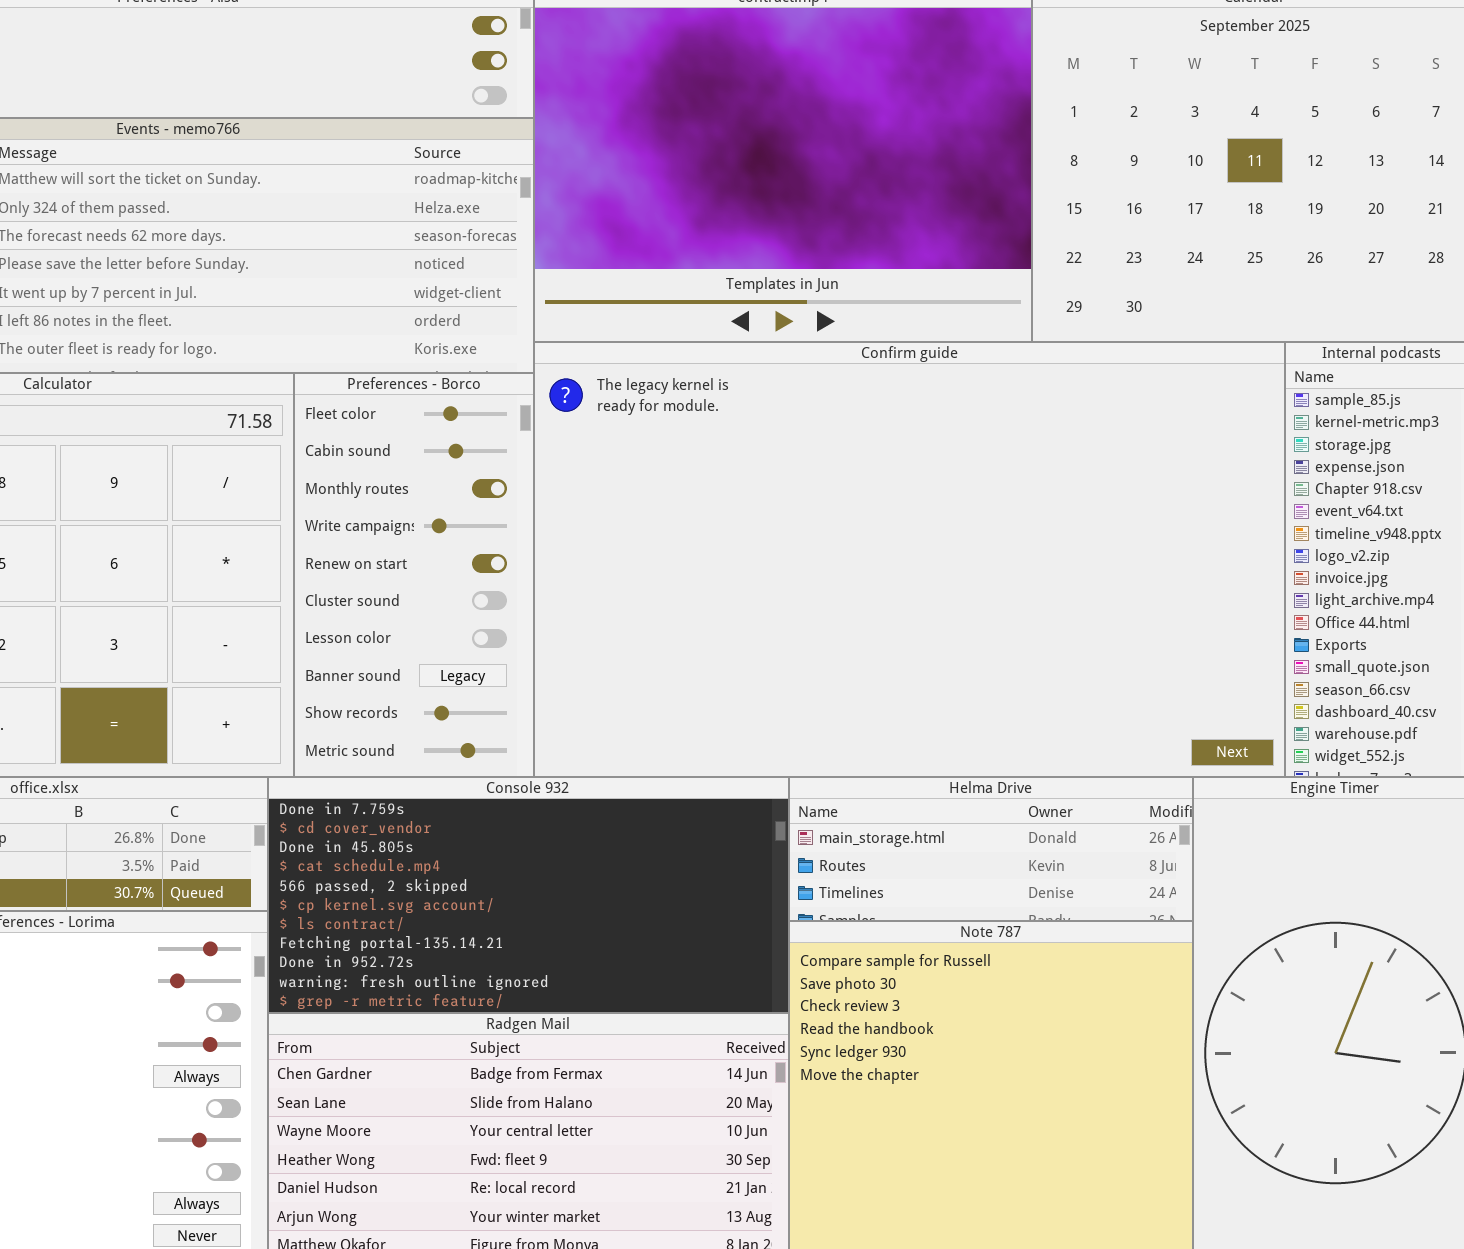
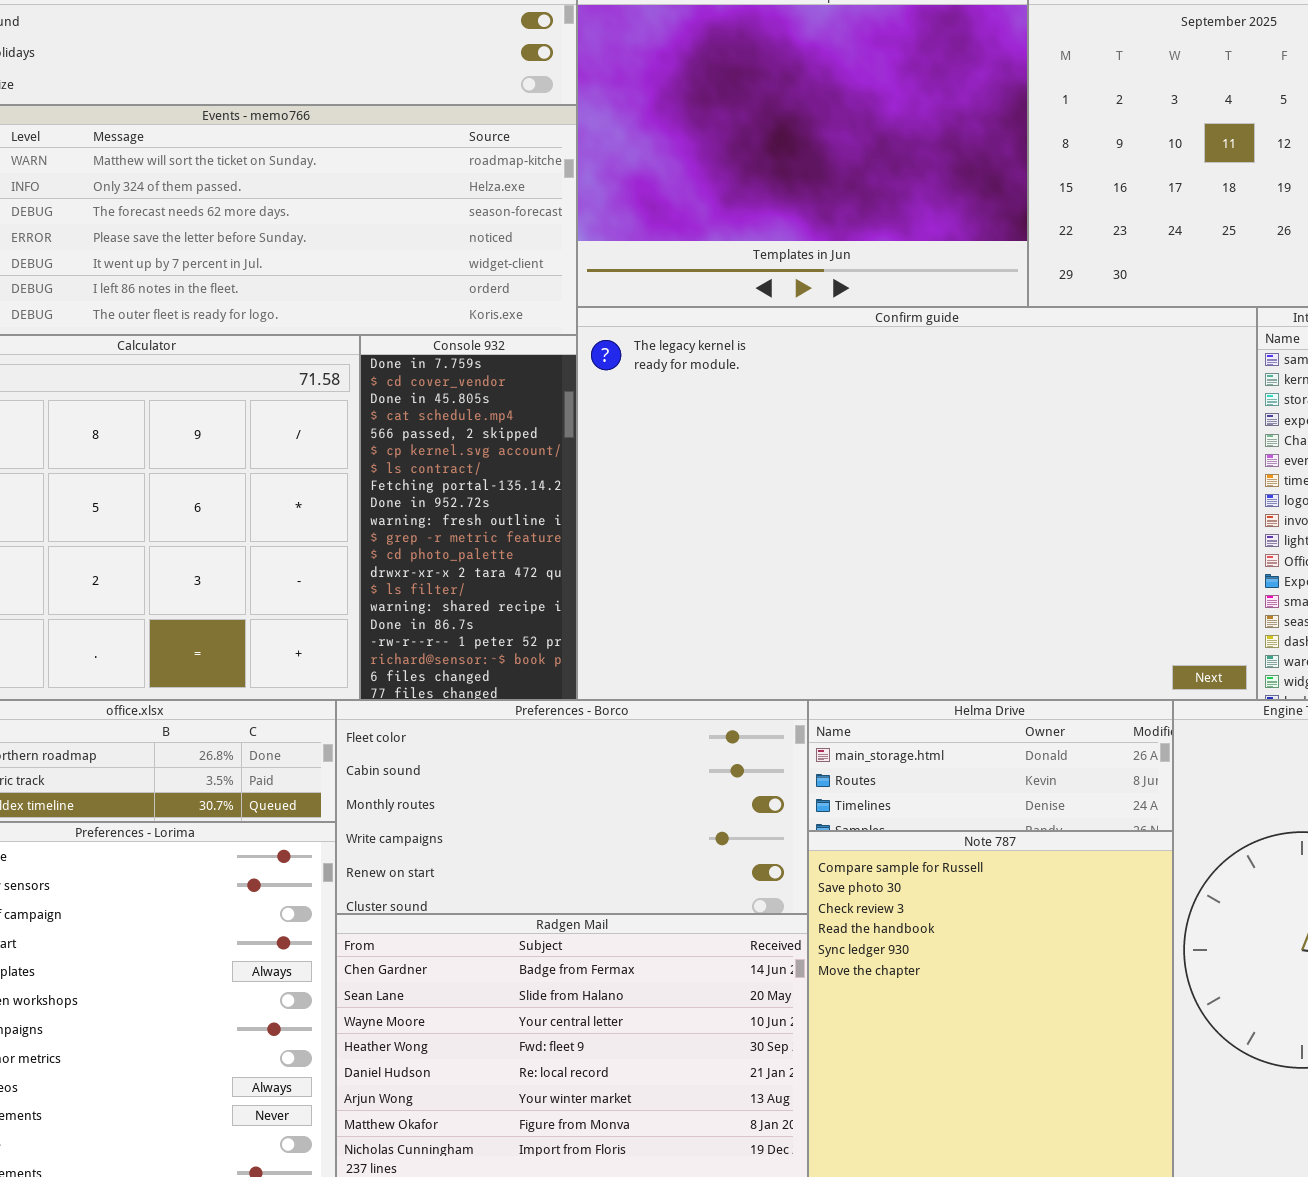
Preferences - Borco: [294,373,534,777] -> [336,700,808,914], moved, resized
Console 932: [268,777,789,1013] -> [360,335,577,700], moved, resized

